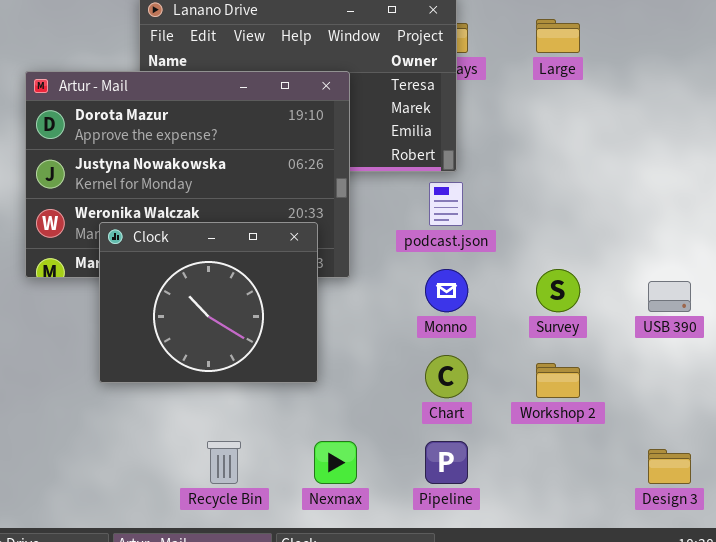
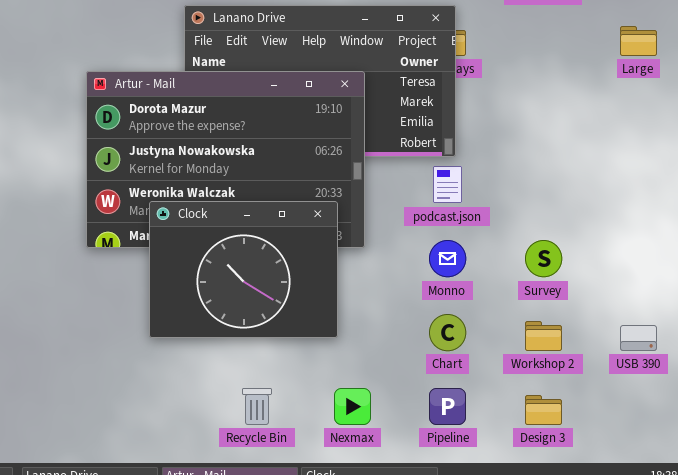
Large: [536,19,580,53] -> [620,26,657,56], moved
USB 390: [648,281,691,312] -> [620,325,657,351], moved
Design 3: [648,449,691,484] -> [525,395,562,425], moved

